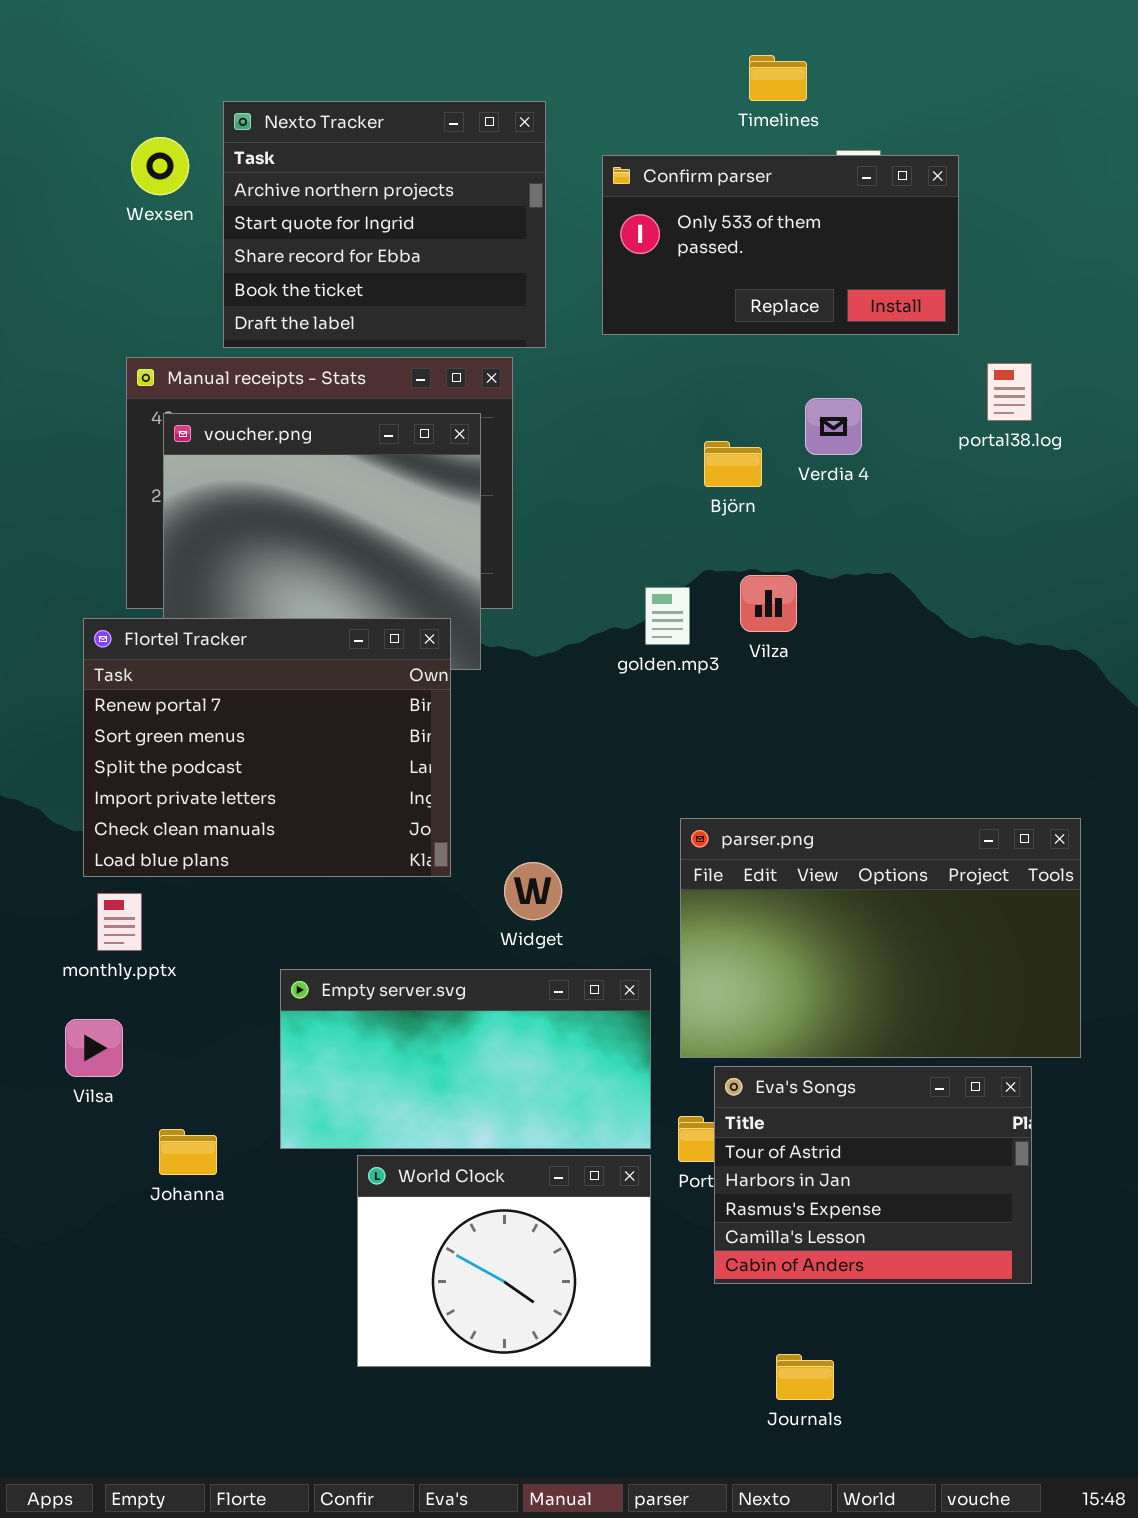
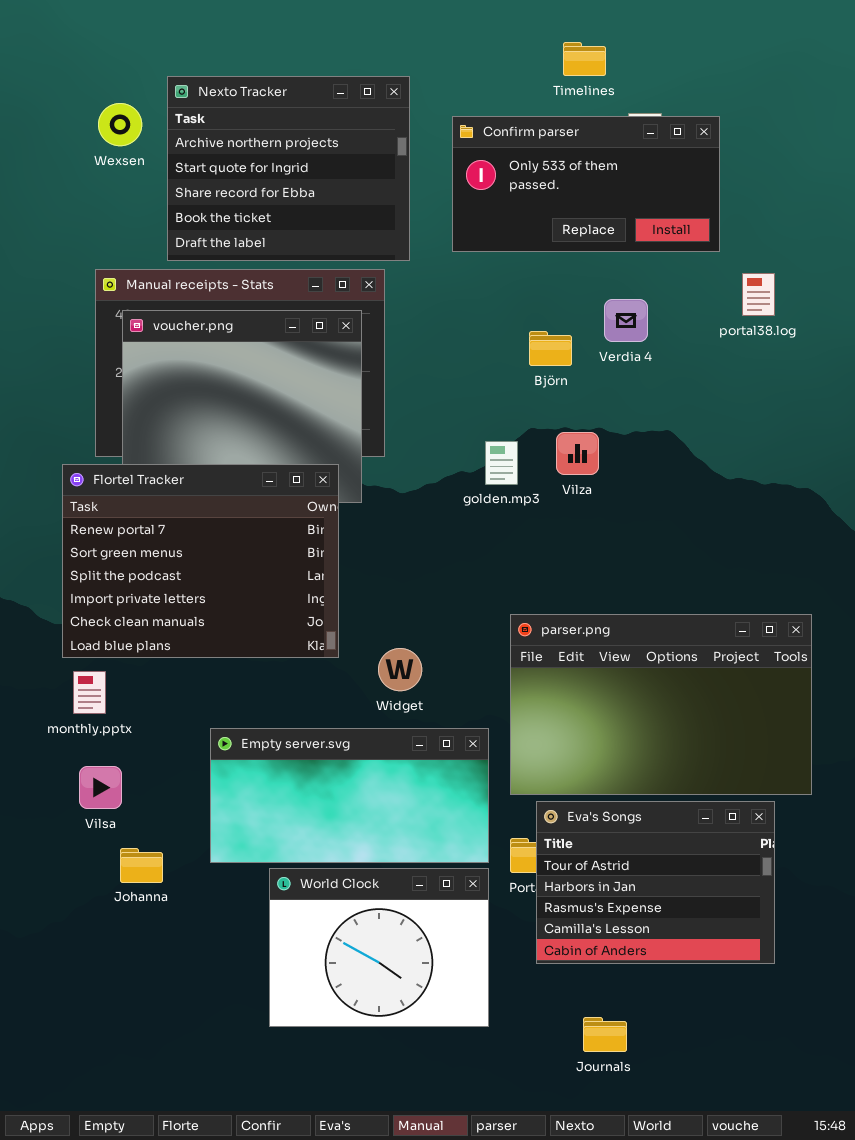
Vilsa: [65,1019,123,1077] -> [79,766,122,809], moved

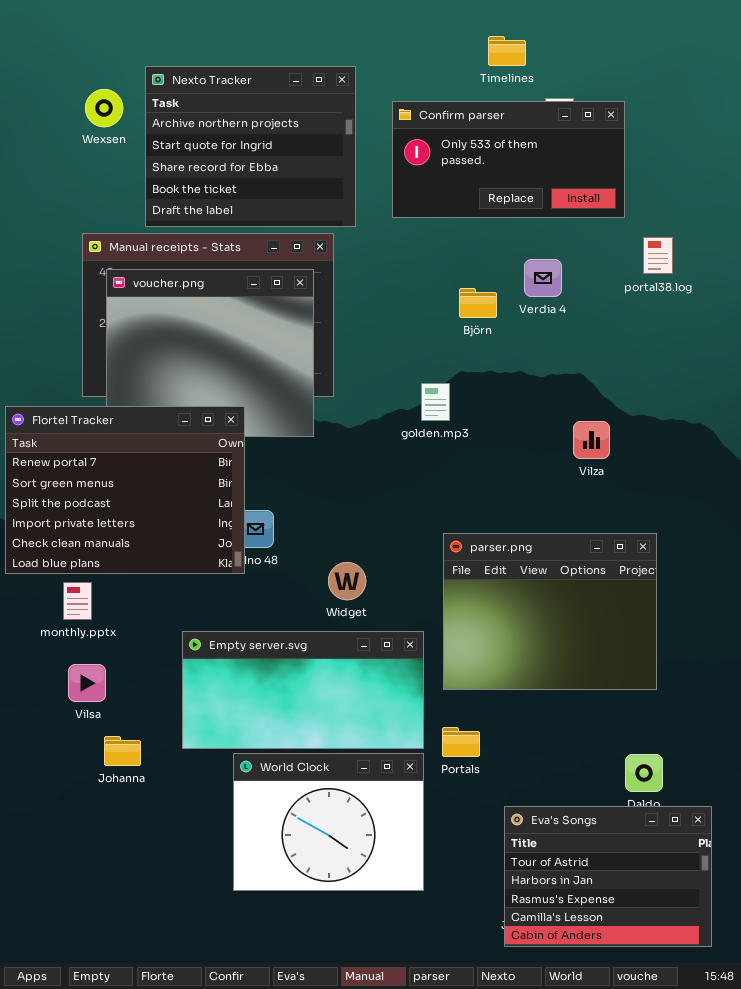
Vilza: [556,432,599,475] -> [573,421,610,459], moved
Flortel Tracker: [62,464,339,658] -> [5,406,245,574], moved
parser.png: [510,614,812,795] -> [443,533,657,690], resized
Eva's Songs: [536,801,775,964] -> [504,806,712,947], moved

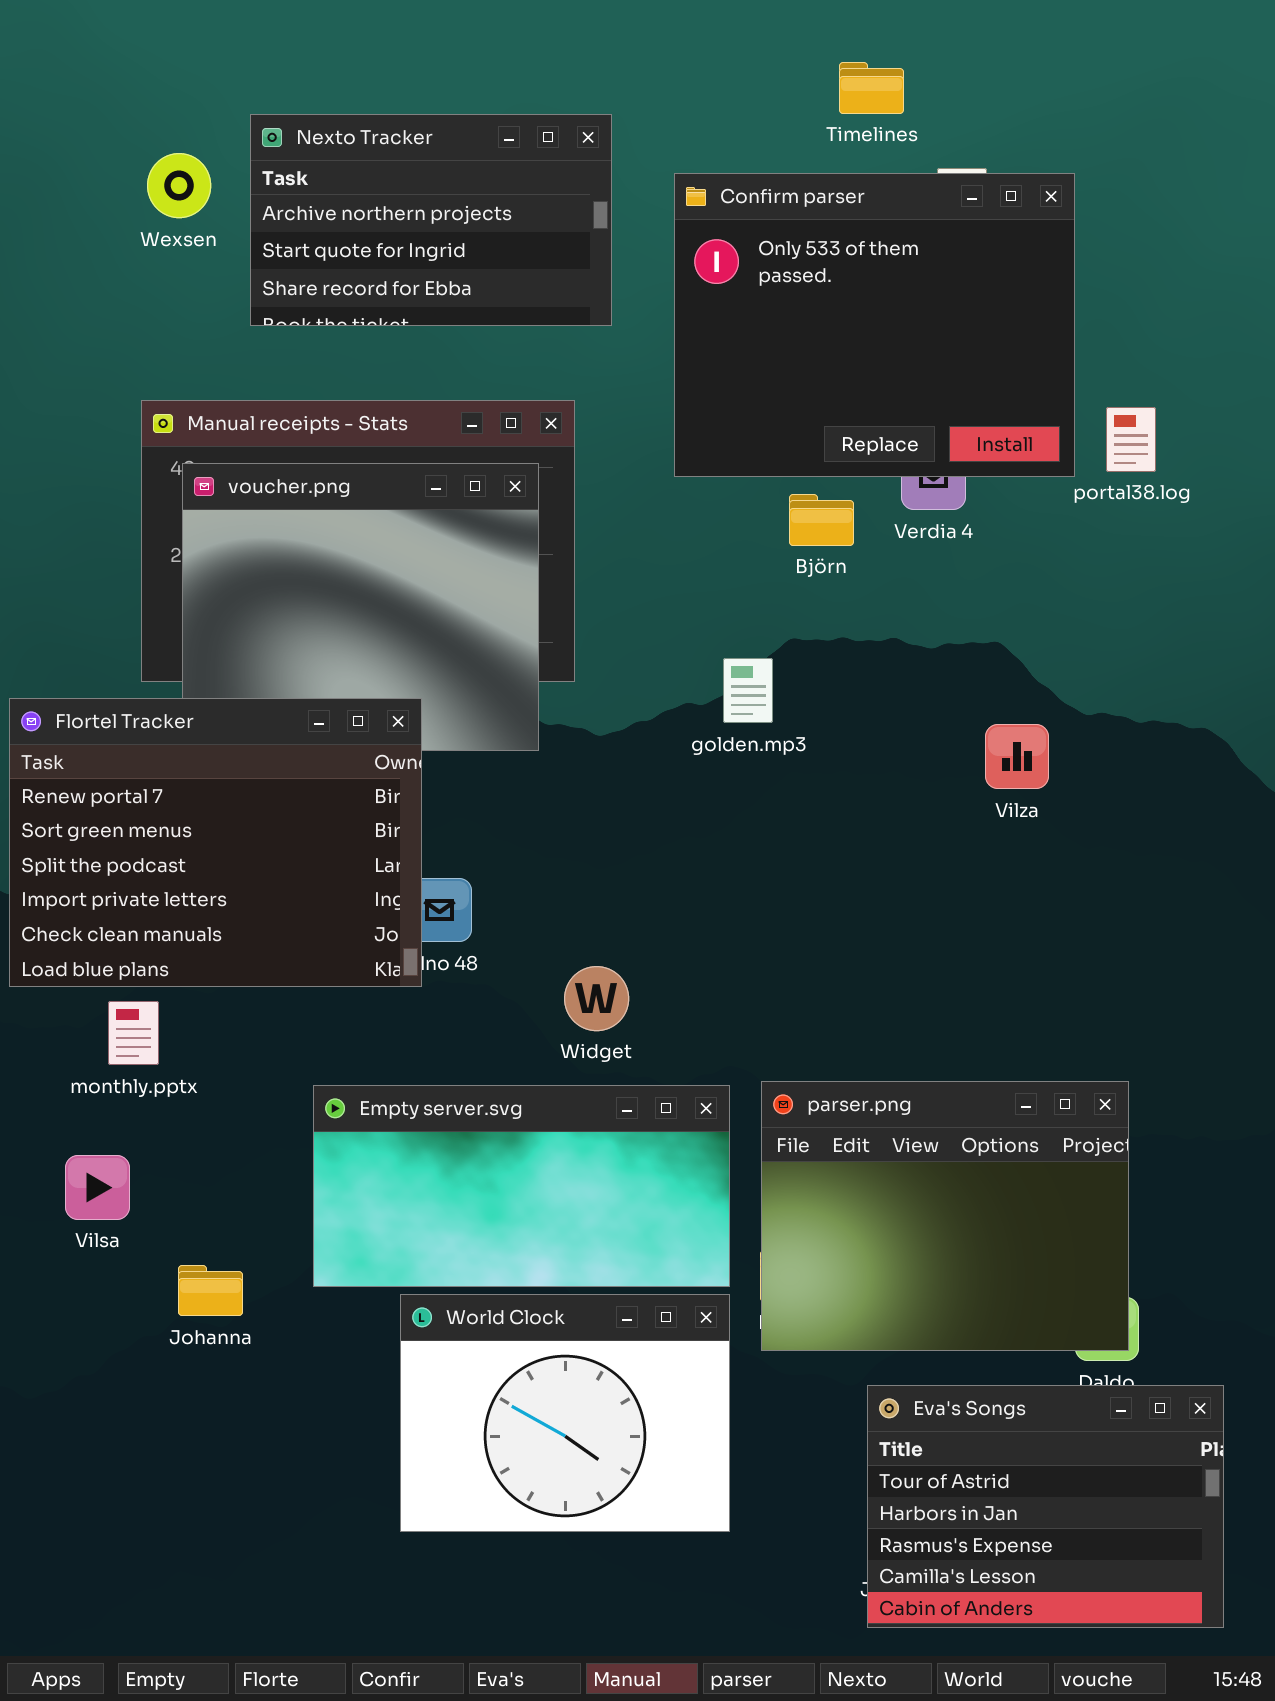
Nexto Tracker: [145,66,356,227] -> [250,114,612,326], resized
Confirm parser: [392,101,625,218] -> [674,173,1075,477], resized
parser.png: [443,533,657,690] -> [761,1081,1129,1351], moved
Vilsa: [68,664,106,702] -> [65,1155,130,1220], moved

